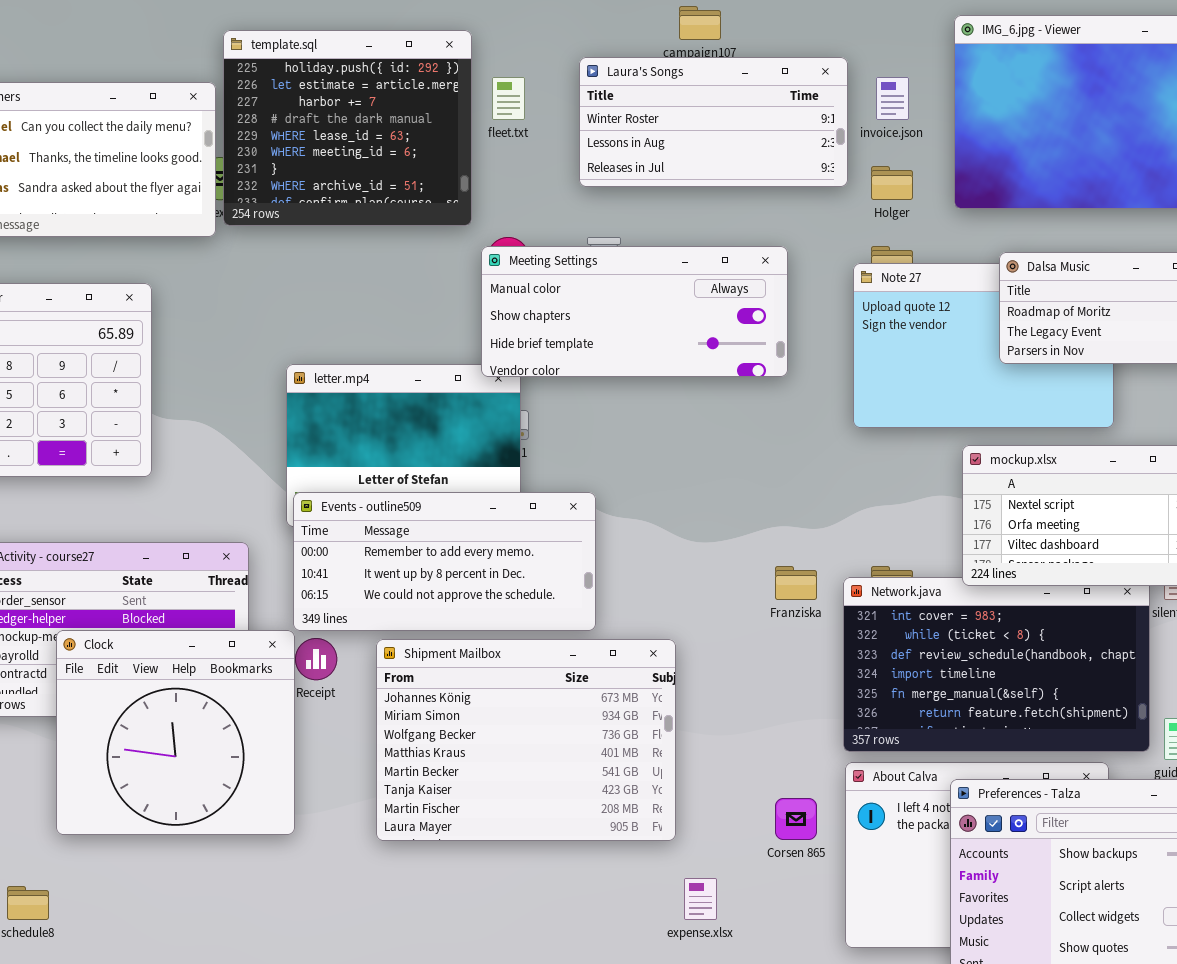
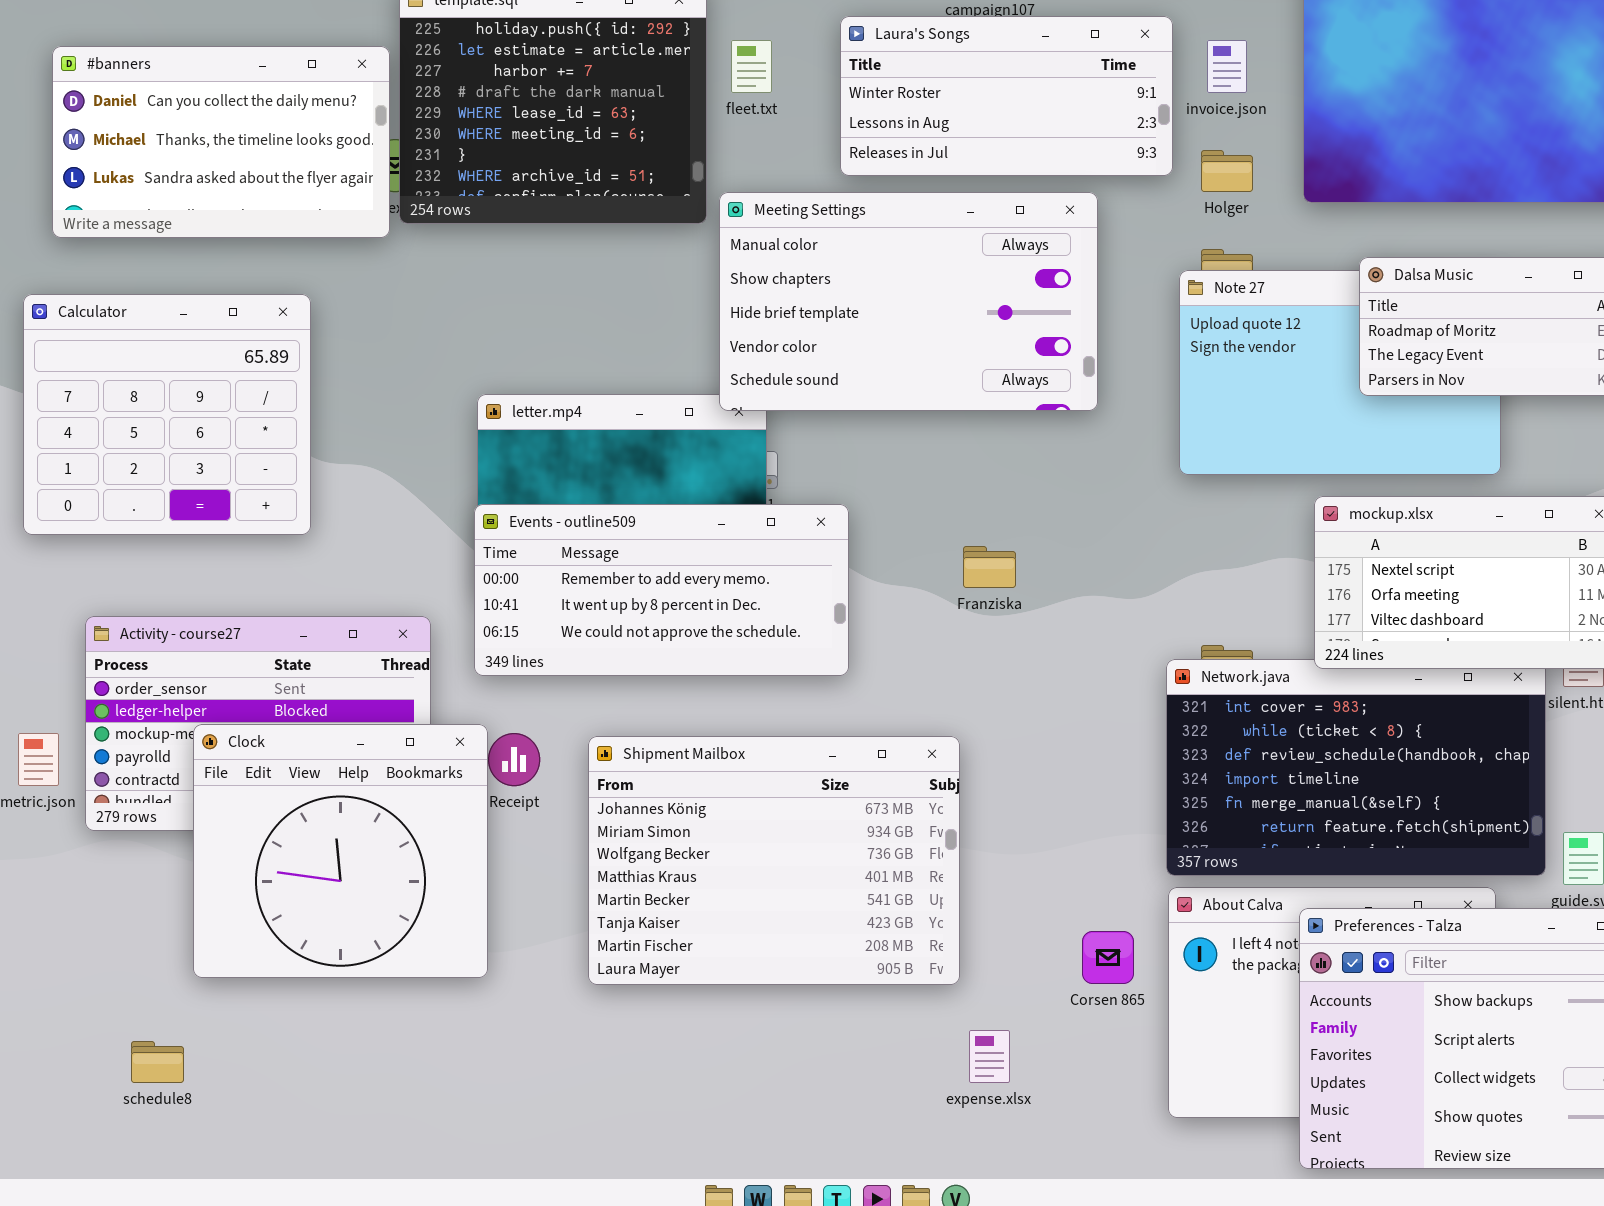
Meeting Settings: [481,246,788,377] -> [719,192,1098,411], resized
Events - outline509: [293,492,596,631] -> [474,504,849,676], moved
Franziska: [775,566,817,600] -> [963,546,1016,588], moved

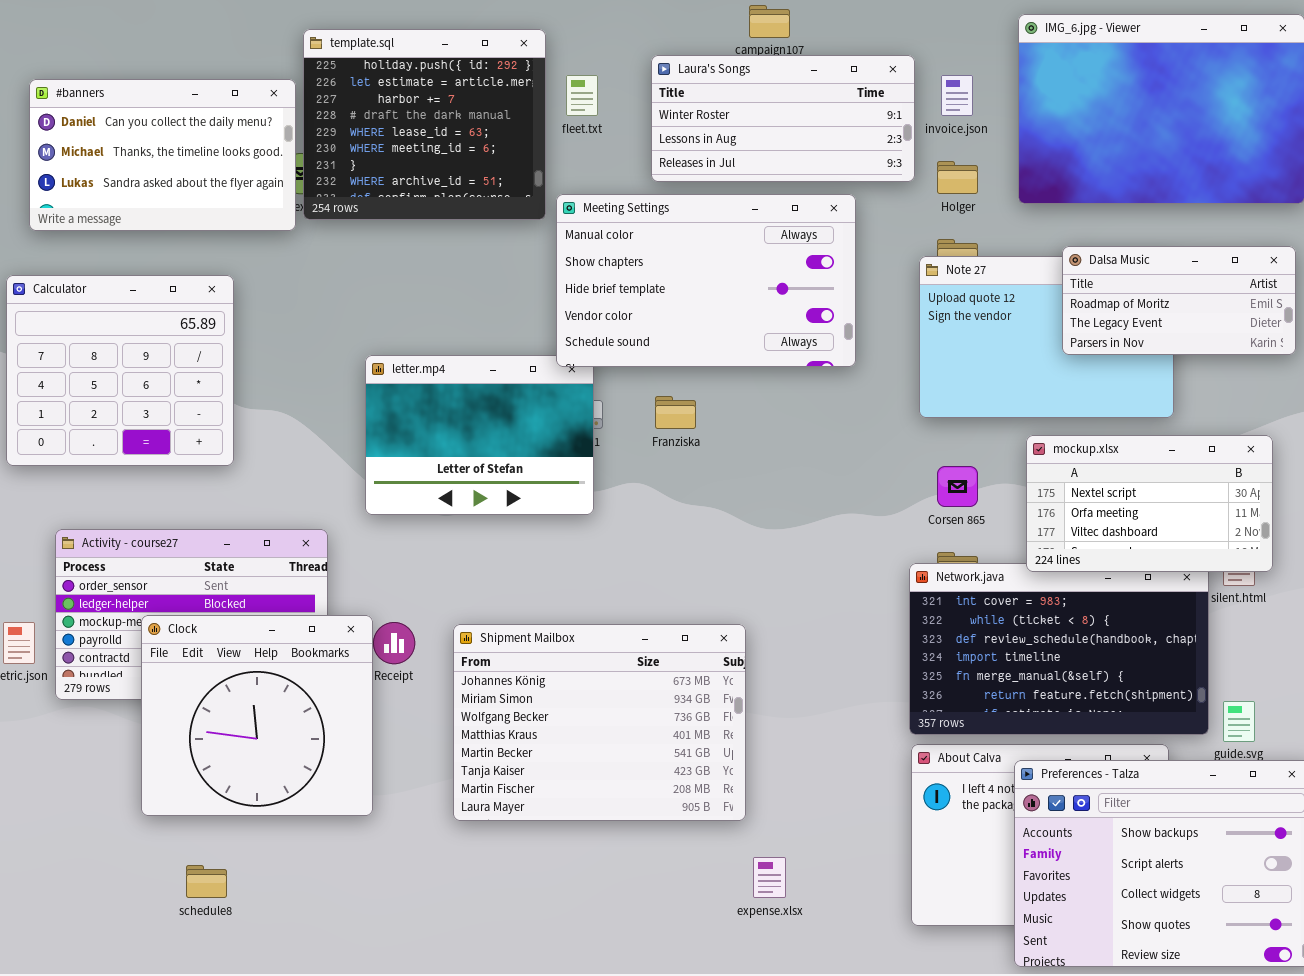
Events - outline509: [474,504,849,676] -> none, closed
Franziska: [963,546,1016,588] -> [655,396,696,429], moved
Corsen 865: [1082,931,1134,984] -> [937,466,978,507], moved
schedule8: [131,1041,184,1083] -> [186,865,227,898], moved

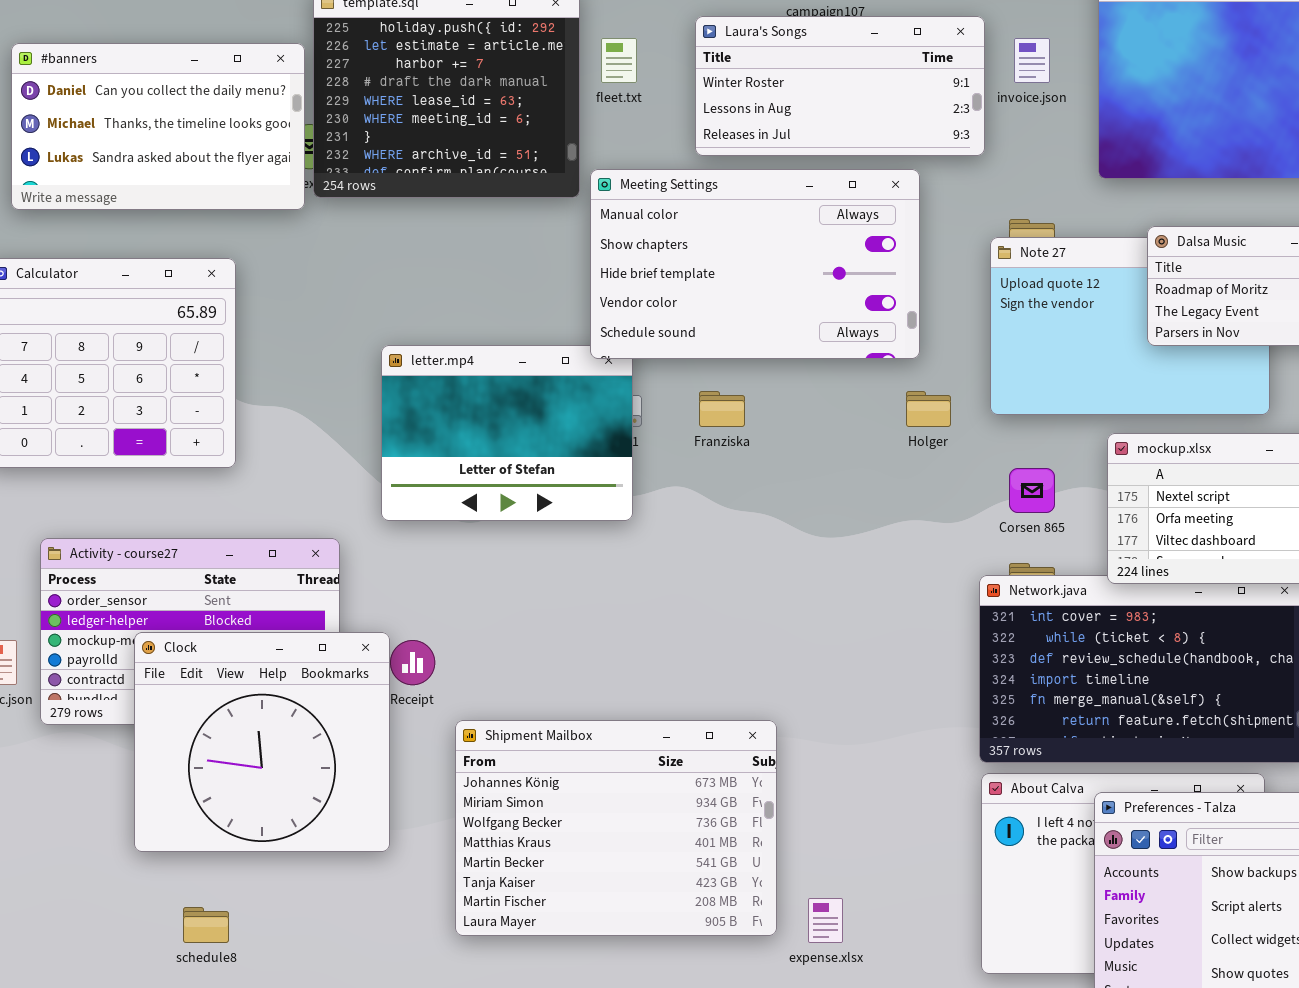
Holger: [937,161,978,194] -> [906,391,951,427], moved
Shipment Mailbox: [453,624,746,821] -> [455,720,777,936], moved

